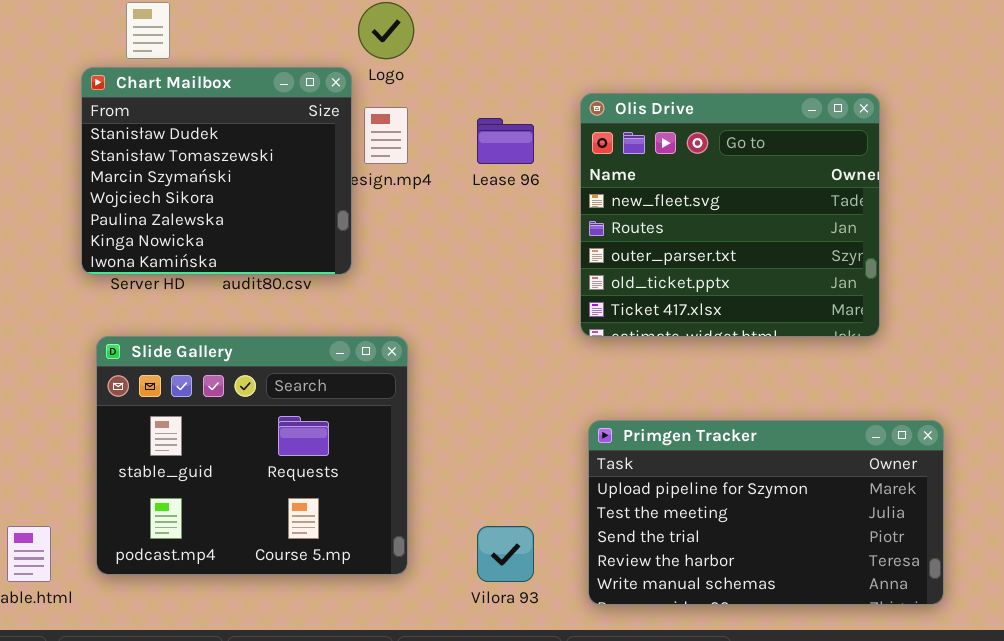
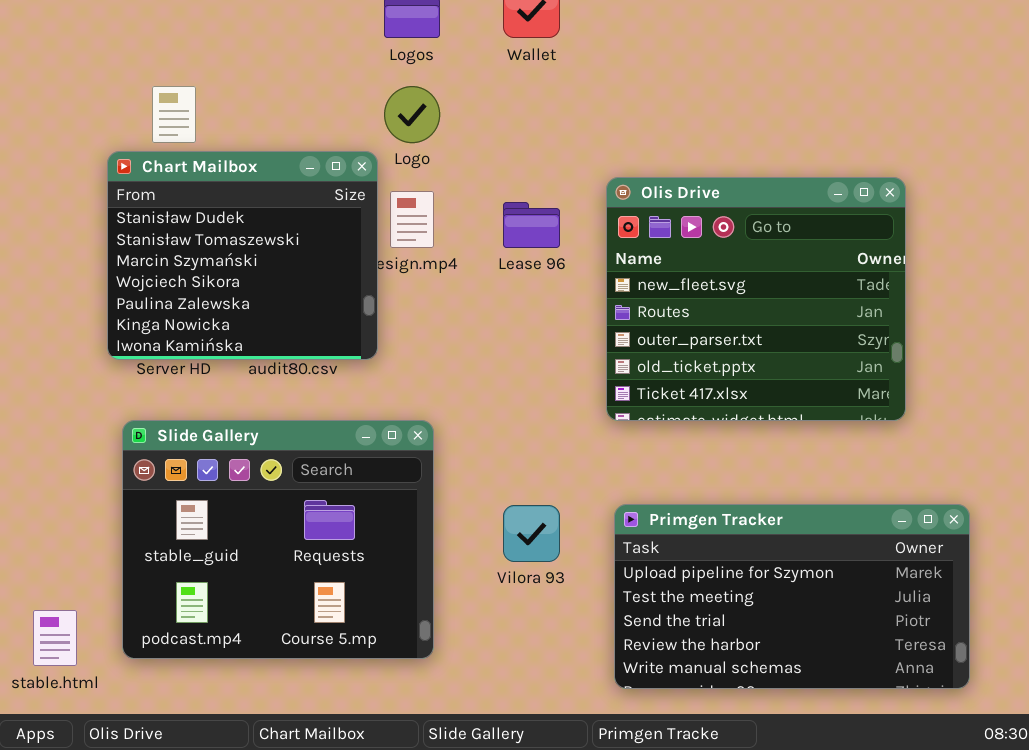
Vilora 93: [477,526,534,582] -> [503,505,560,562], moved

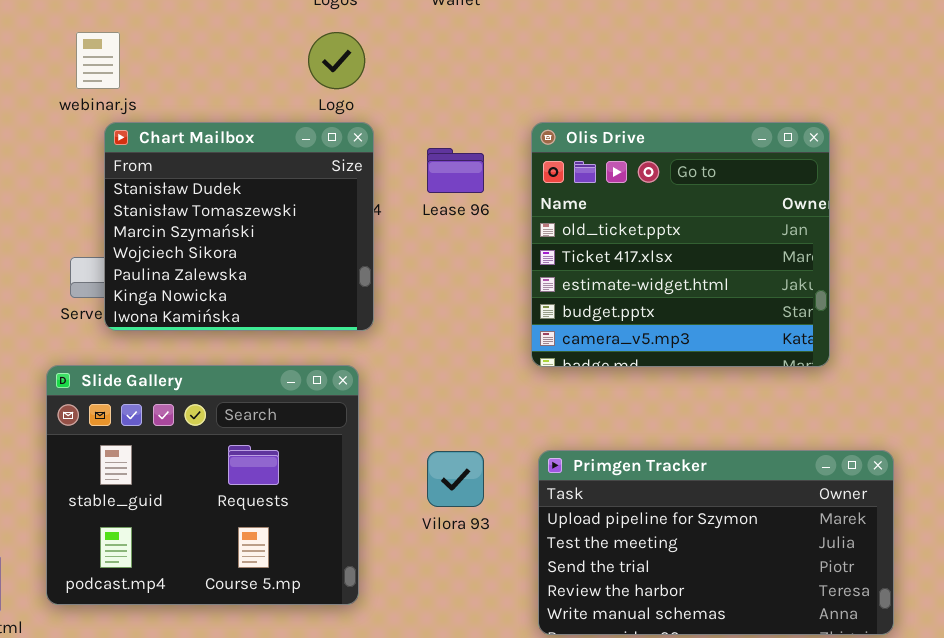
Chart Mailbox: [107,151,378,360] -> [104,122,374,331], moved
Olis Drive: [606,177,906,421] -> [531,122,830,367], scrolled down 3 rows

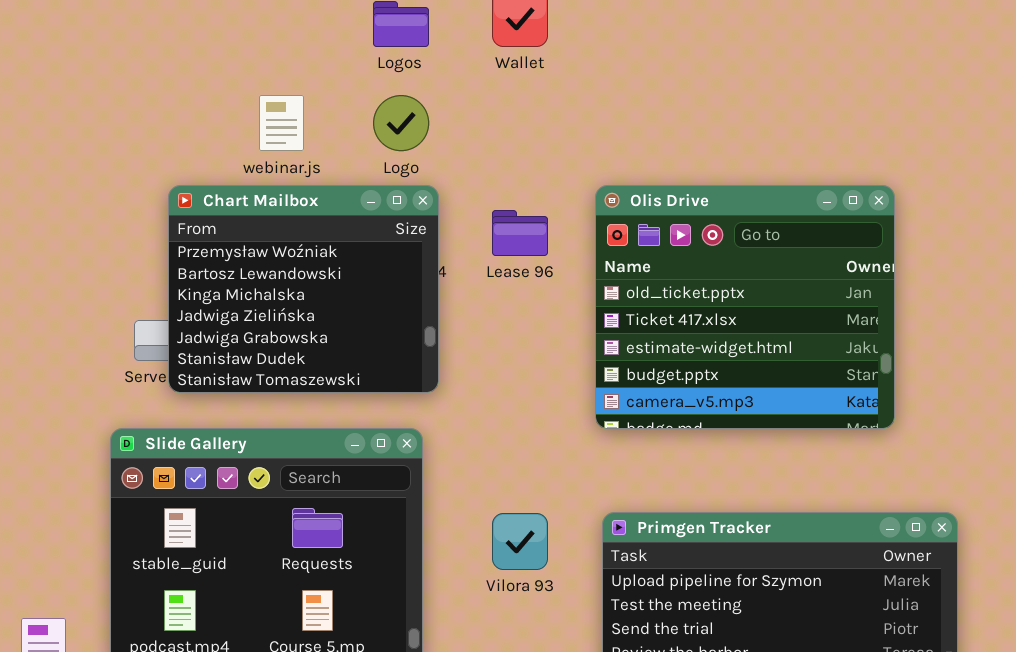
webinar.js: [76,32,120,89] -> [259,95,304,151], moved
Chart Mailbox: [104,122,374,331] -> [168,185,439,393], scrolled up 5 rows

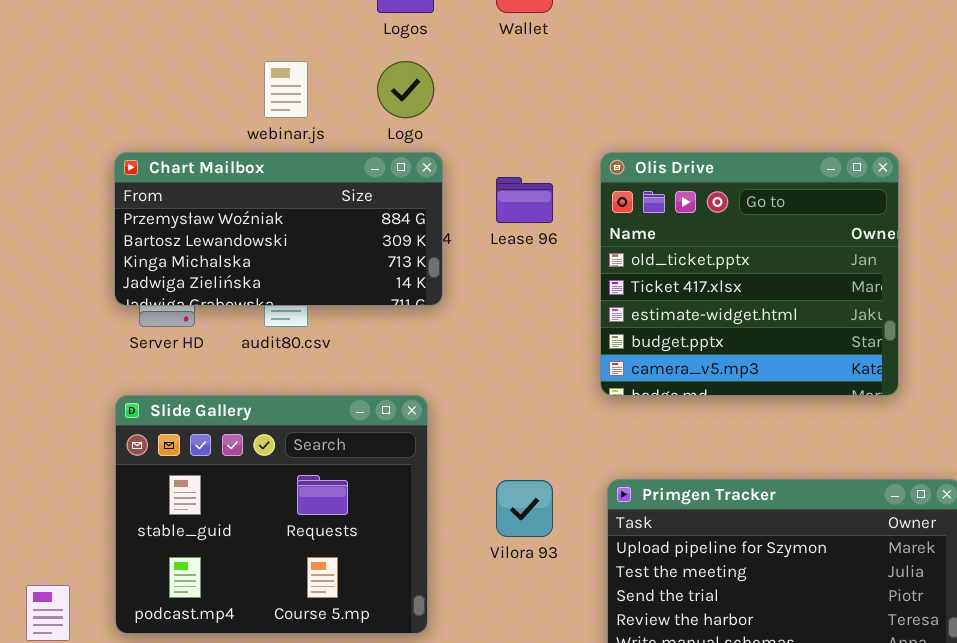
Chart Mailbox: [168,185,439,393] -> [114,152,443,306], resized

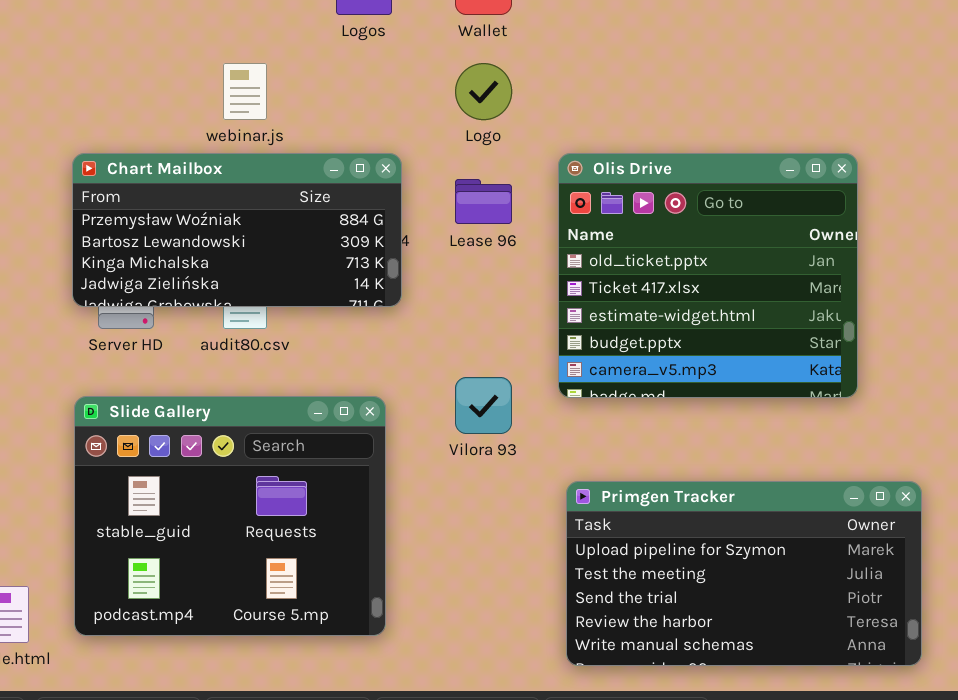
Logo: [377,61,434,118] -> [455,63,512,120], moved
Vilora 93: [496,480,553,537] -> [455,377,512,434], moved

